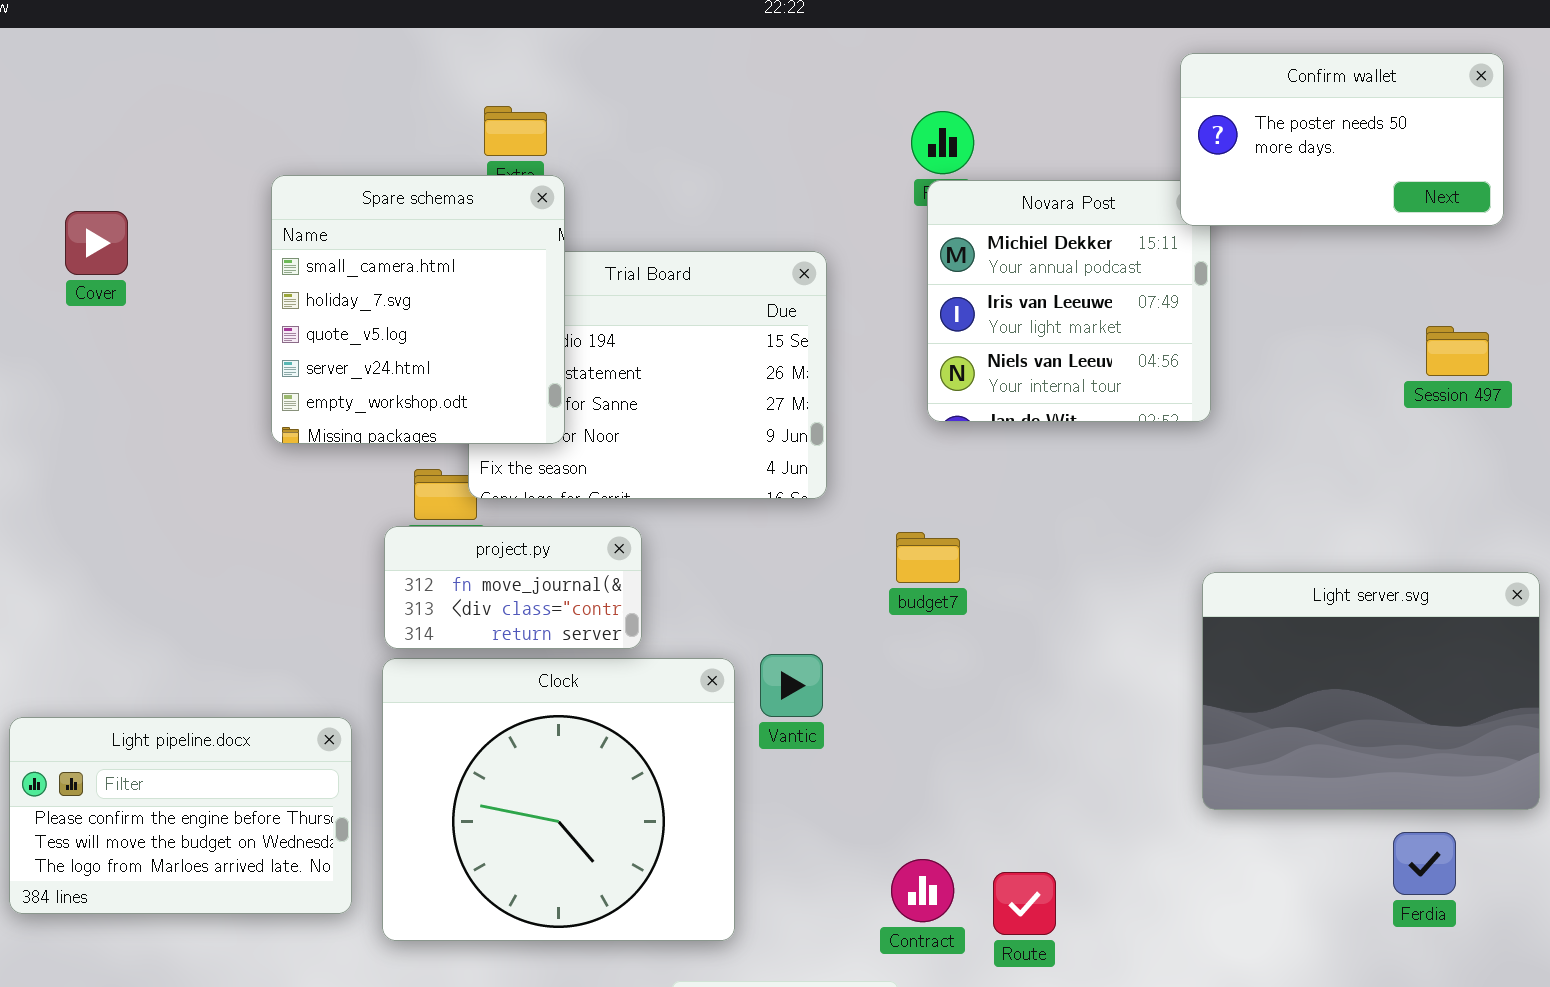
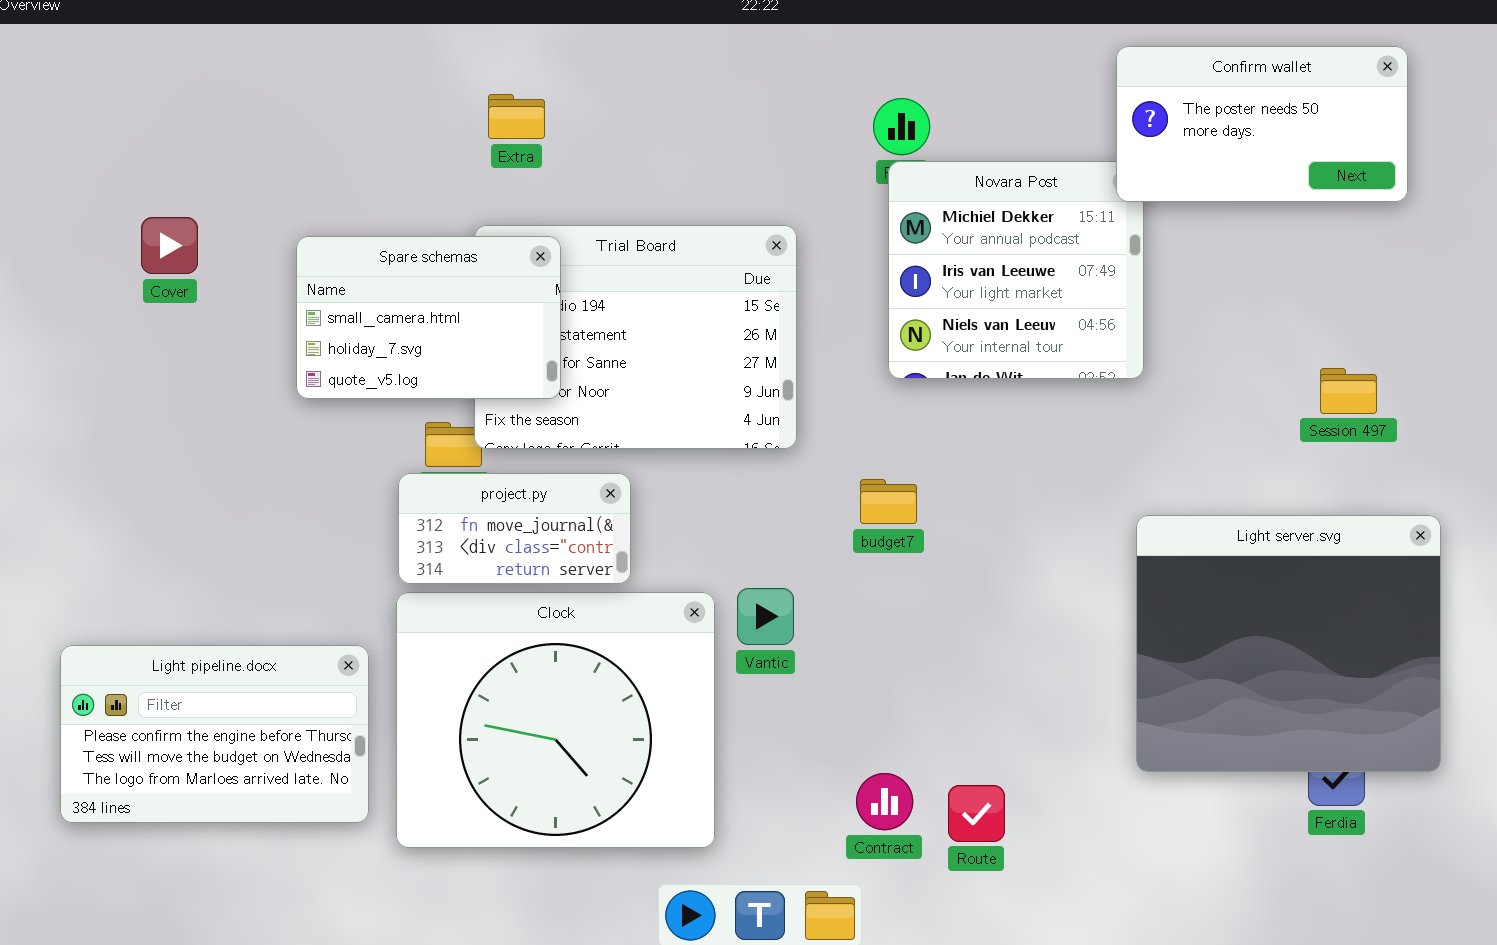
Spare schemas: [271,175,565,444] -> [296,236,561,399], resized
Cover: [65,211,128,275] -> [141,217,198,274], moved
Session 497: [1426,326,1489,376] -> [1320,368,1377,414], moved
Light server.svg: [1202,572,1540,810] -> [1136,515,1441,772], resized

